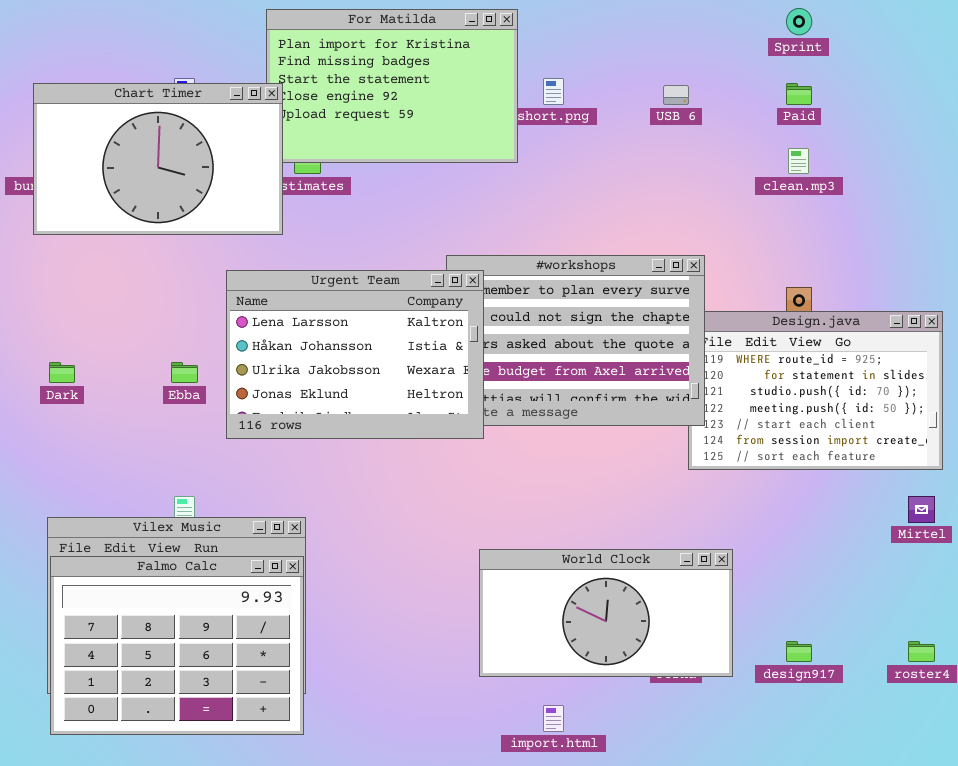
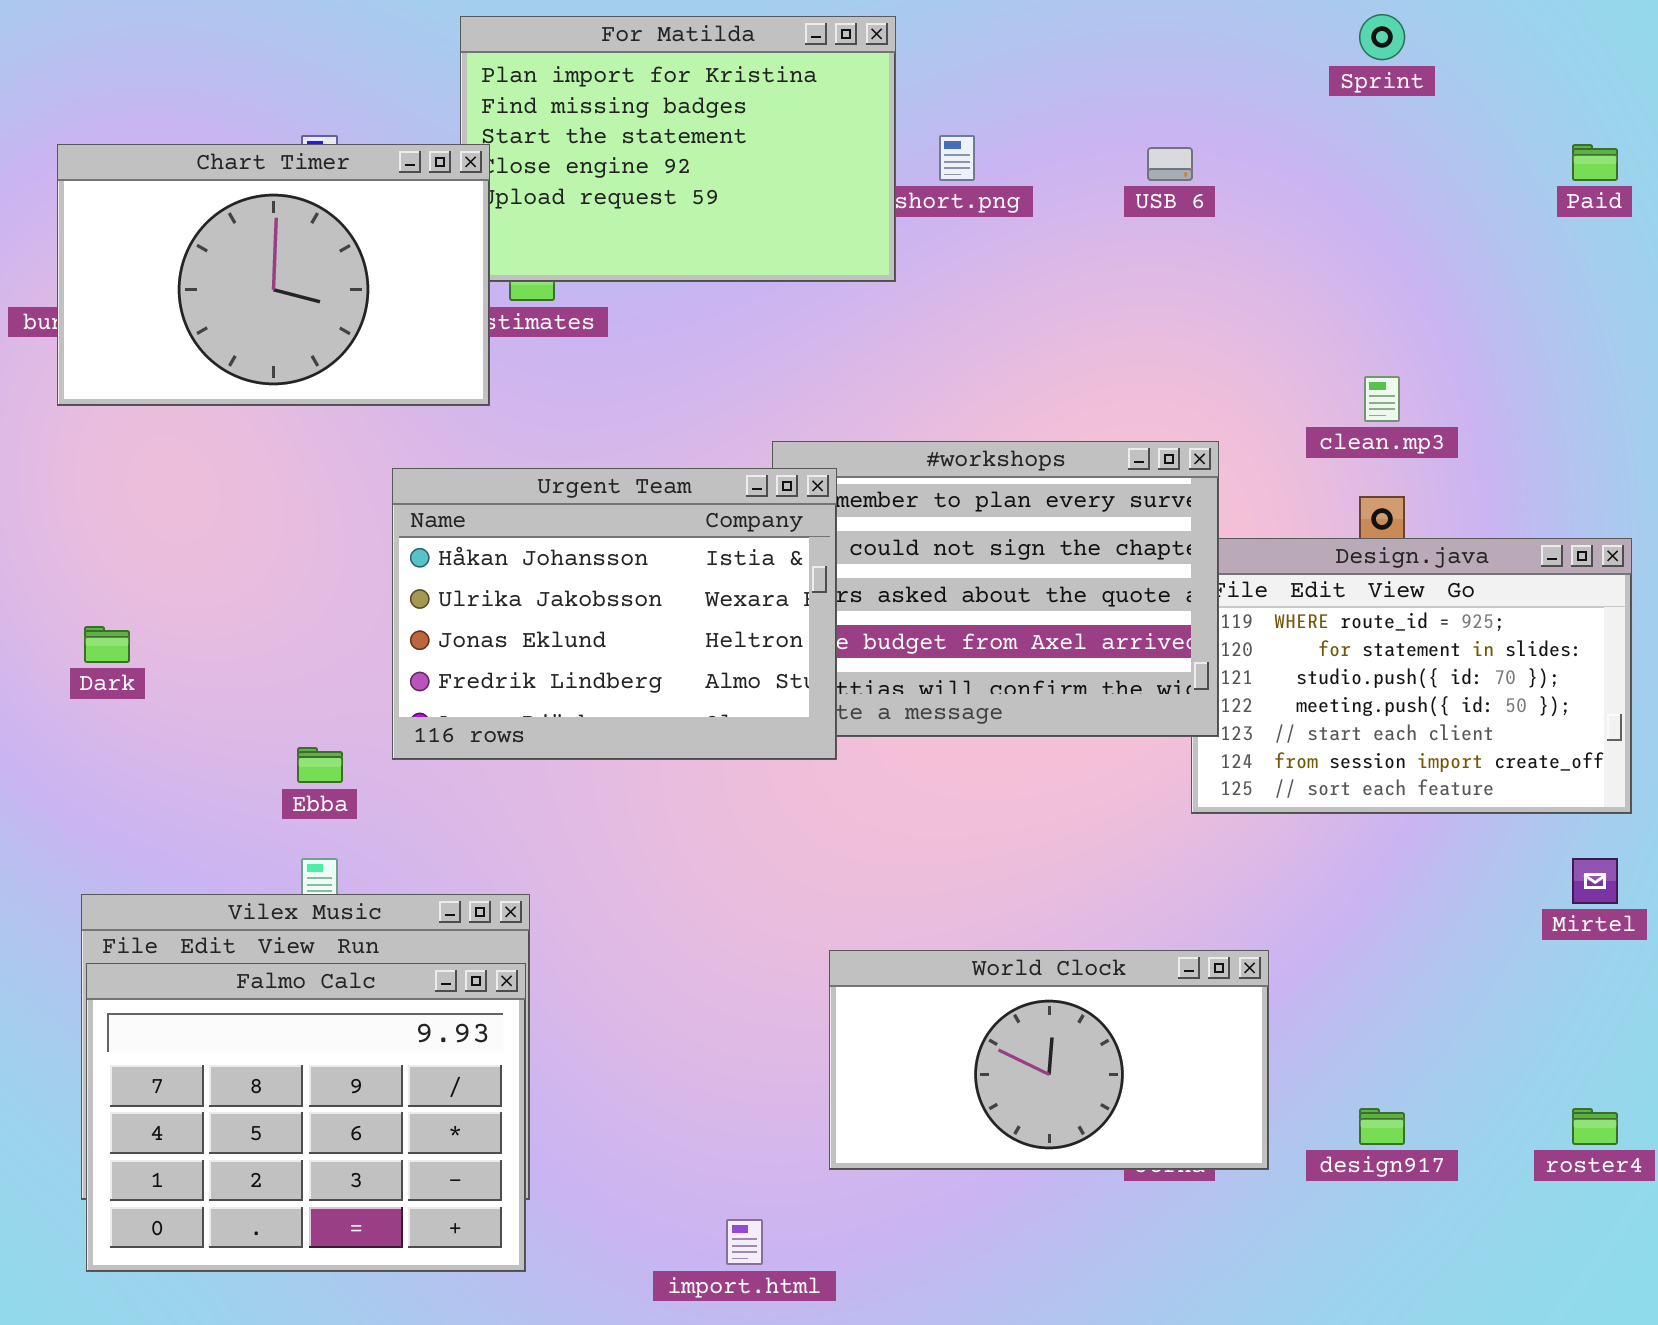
Paid: [786,83,812,105] -> [1572,144,1618,181], moved
clean.mp3: [788,148,809,174] -> [1364,376,1400,422], moved
Urgent Team: [226,270,484,439] -> [392,468,837,760], scrolled down 1 row
Ebba: [171,362,198,383] -> [297,747,343,783], moved
import.html: [543,705,564,732] -> [726,1219,763,1265], moved

